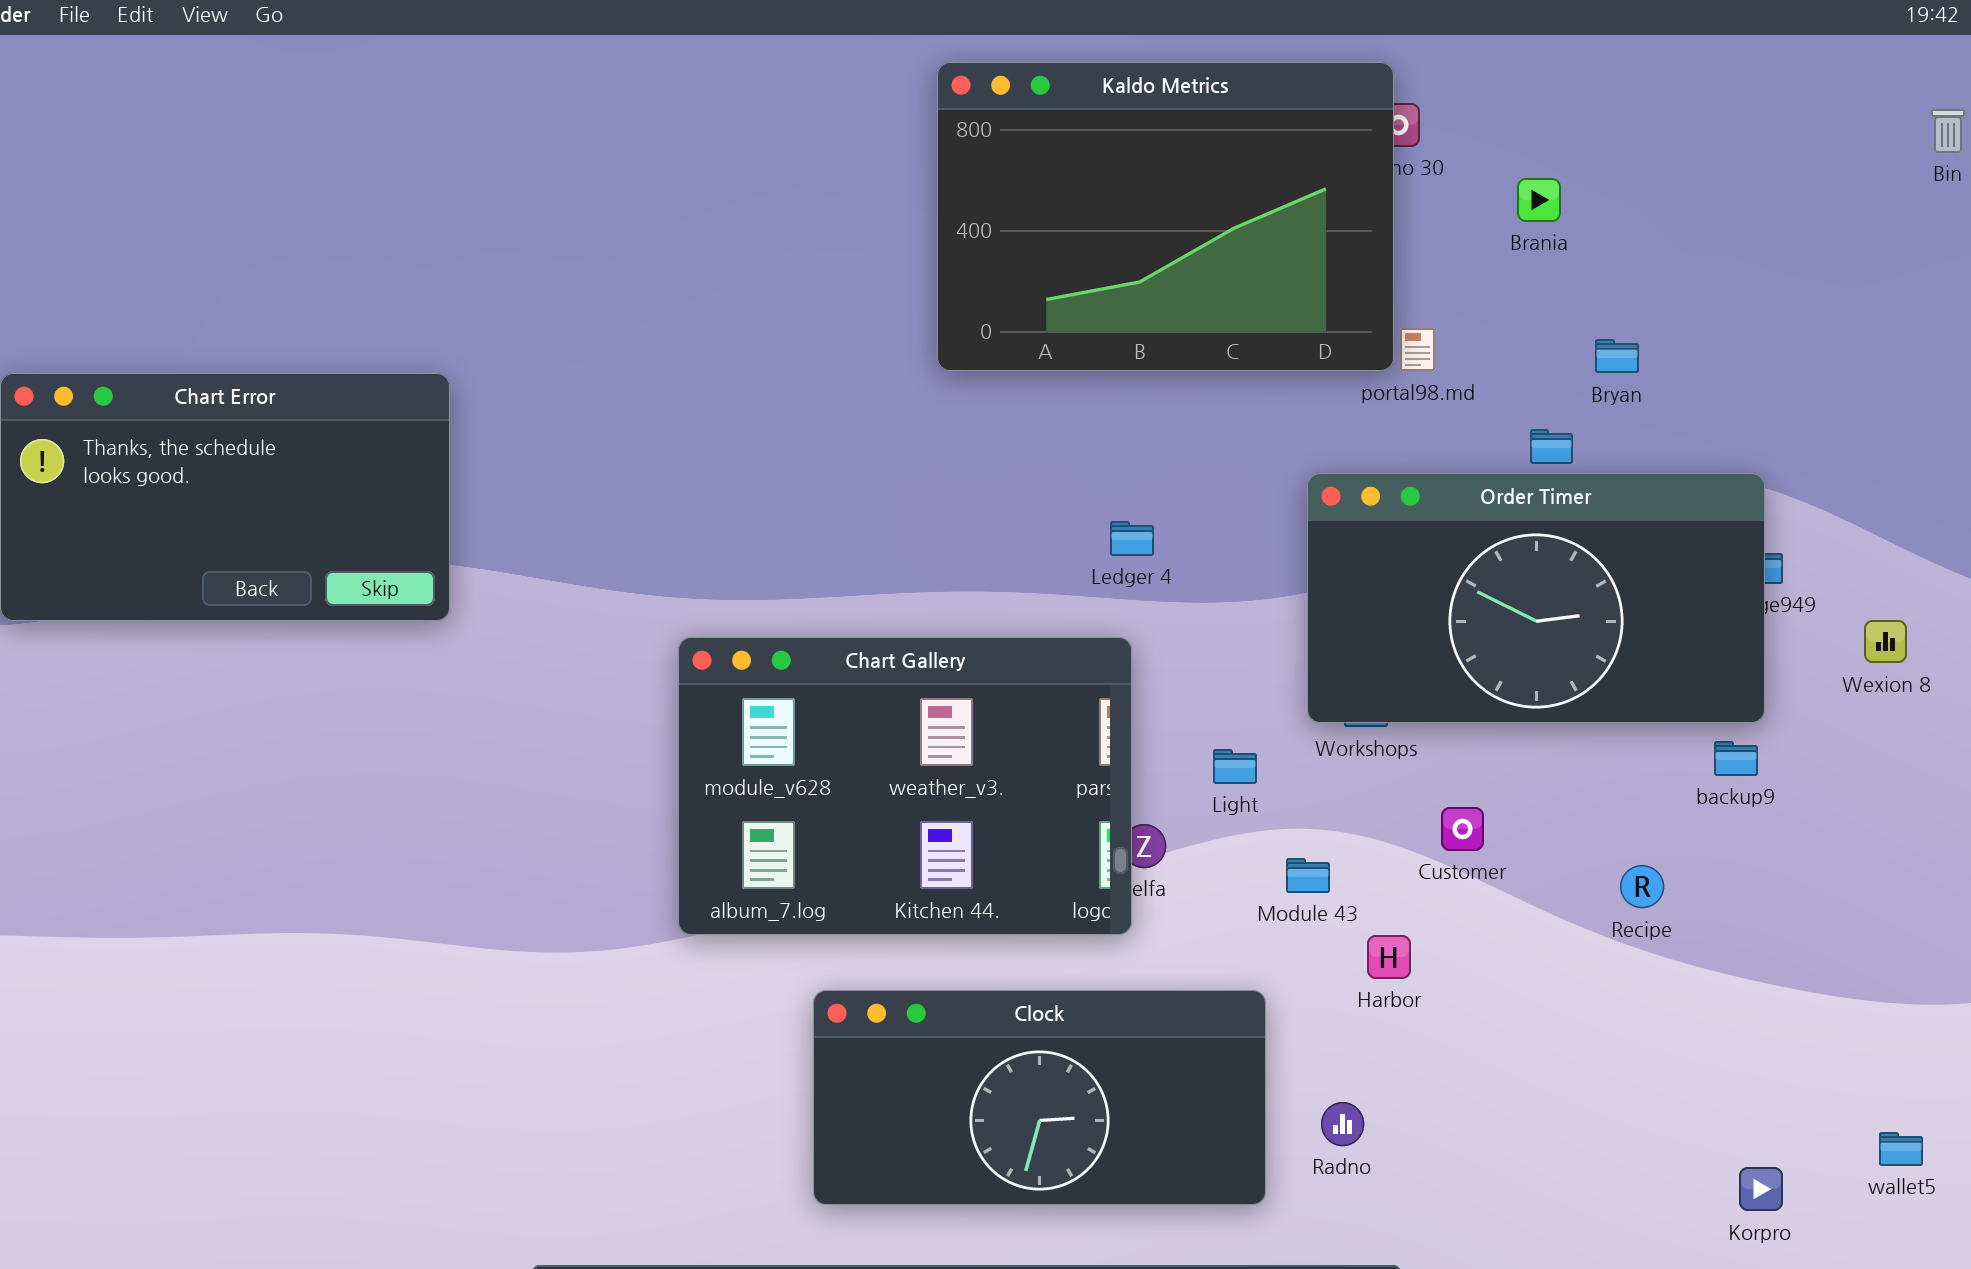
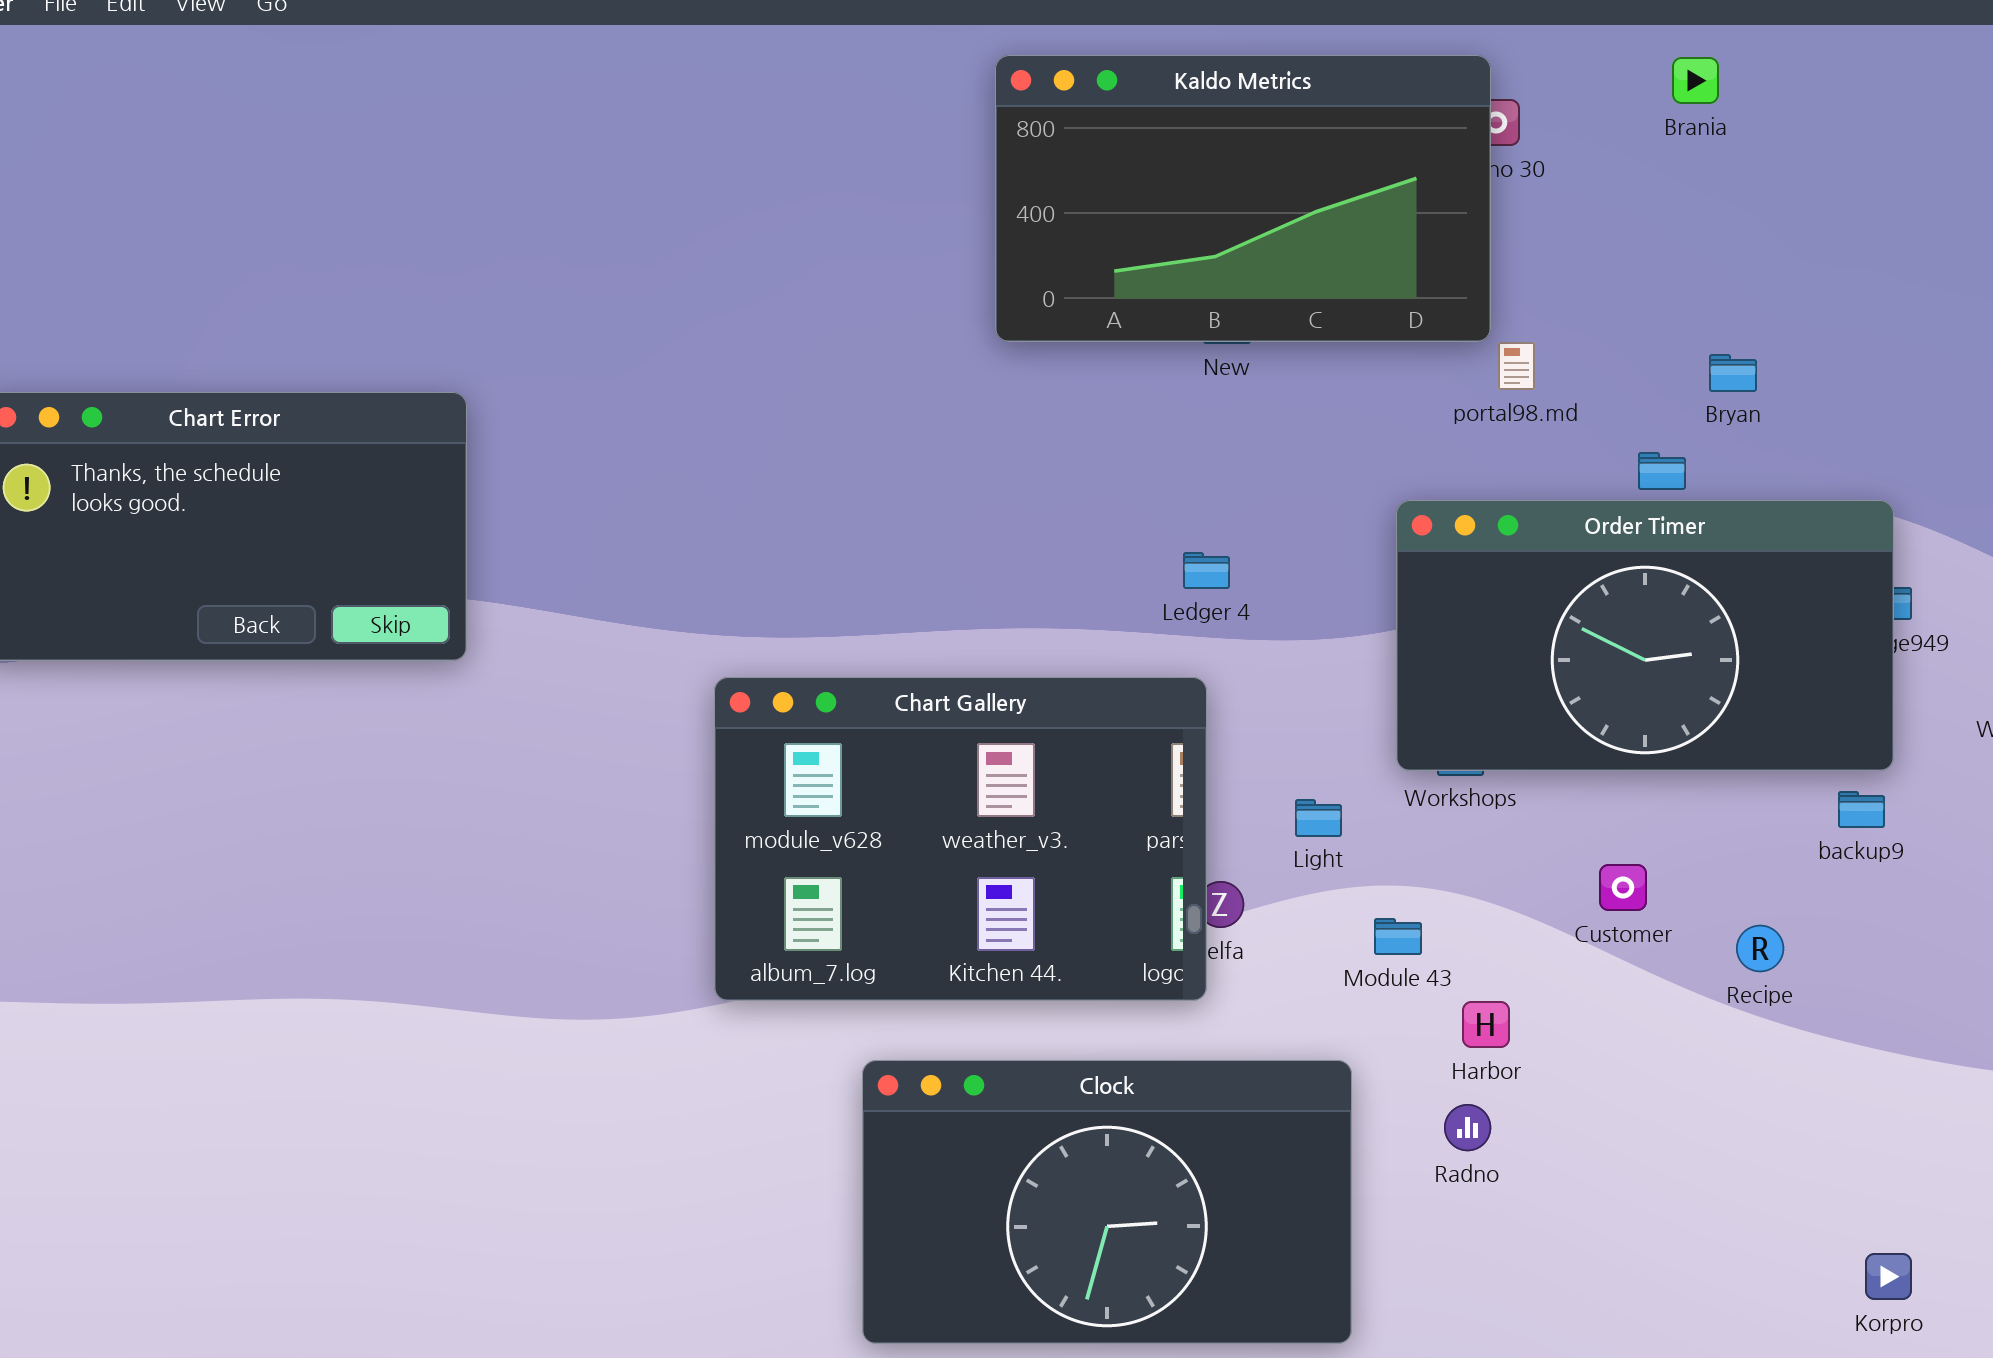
Kaldo Metrics: [937,62,1394,371] -> [995,55,1491,342], resized
Brania: [1517,178,1561,222] -> [1672,57,1719,104], moved
Customer: [1441,807,1484,851] -> [1599,864,1647,911], moved
Clock: [813,990,1266,1205] -> [862,1060,1352,1344], resized
Radno: [1321,1102,1364,1146] -> [1444,1104,1491,1151], moved

